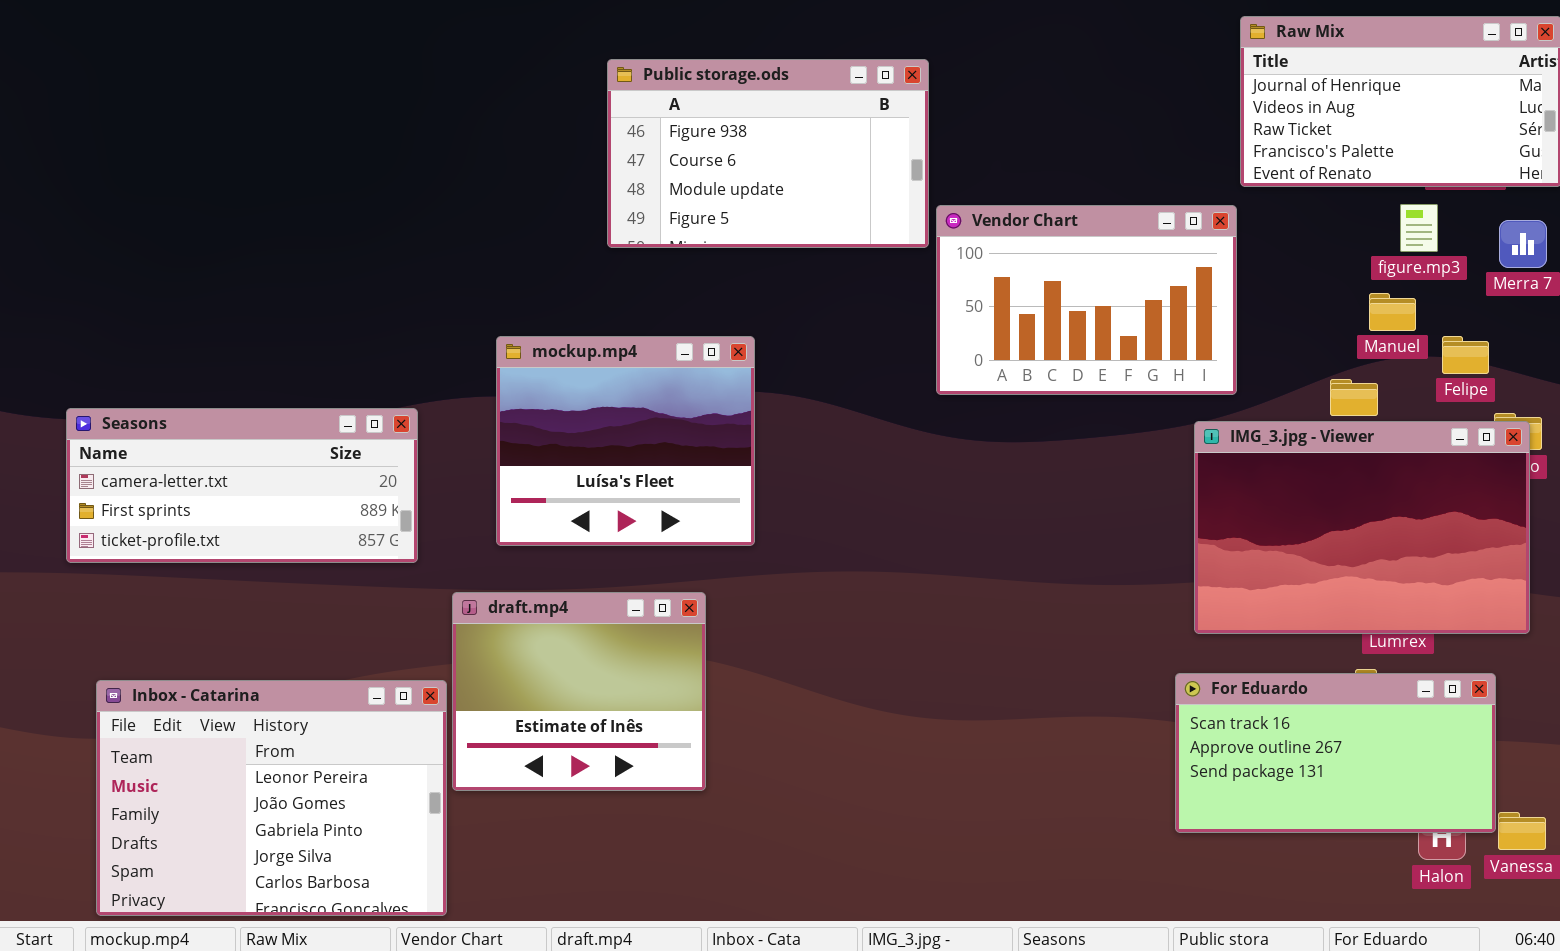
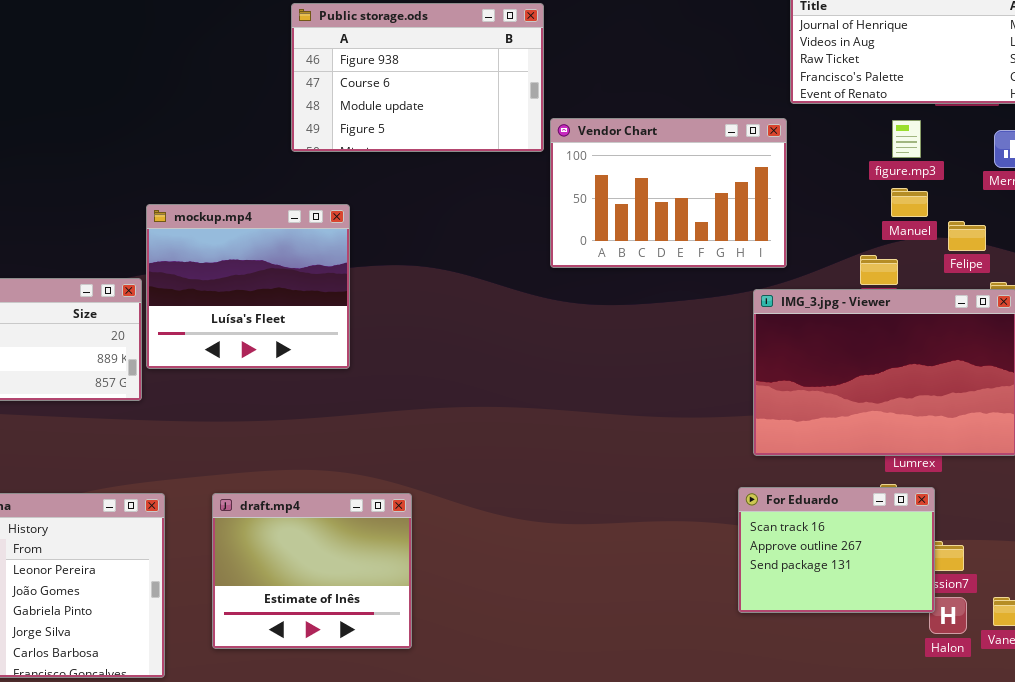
figure.mp3: [1400,204,1438,252] -> [892,120,921,158], moved
mockup.mp4: [496,336,755,546] -> [146,204,350,369], moved
draft.mp4: [452,592,706,791] -> [212,493,412,649], moved
For Eduardo: [1175,673,1496,833] -> [738,487,935,613], resized

